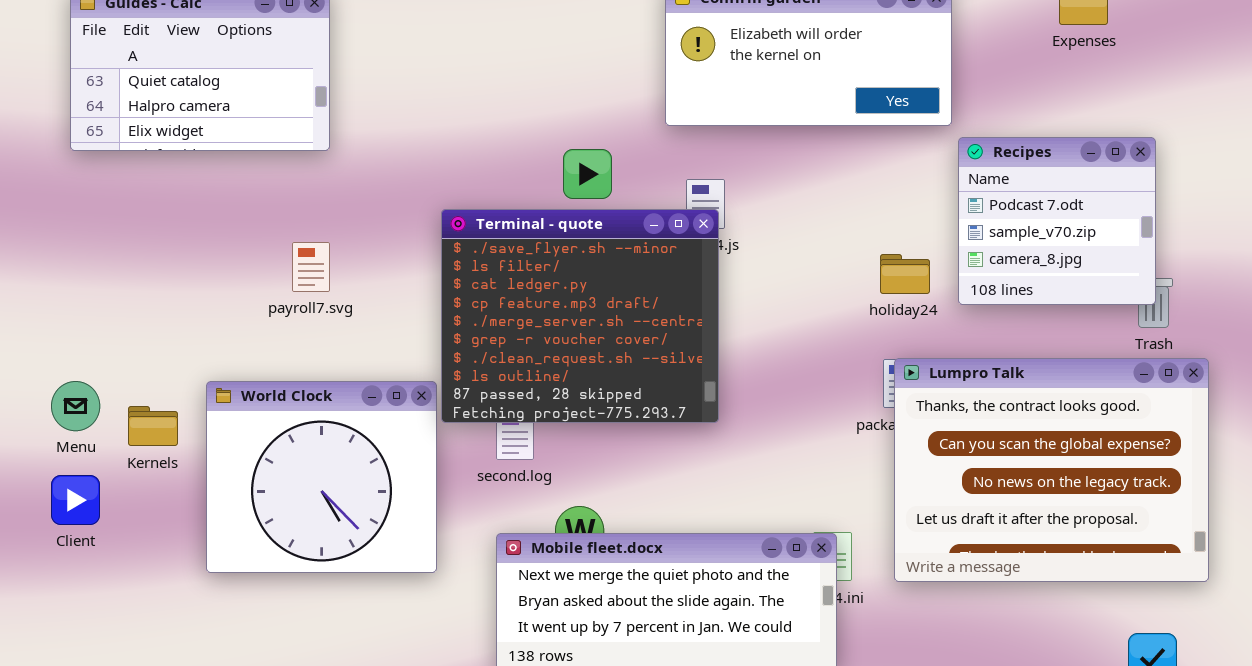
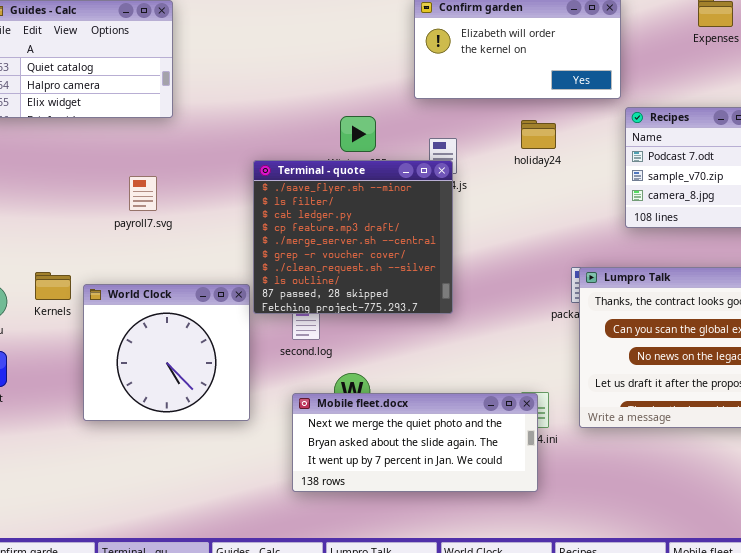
payroll7.svg: [292,242,330,292] -> [129,176,157,211], moved
holiday24: [880,254,930,294] -> [521,120,556,149], moved
Kernels: [128,406,178,446] -> [35,272,71,300], moved

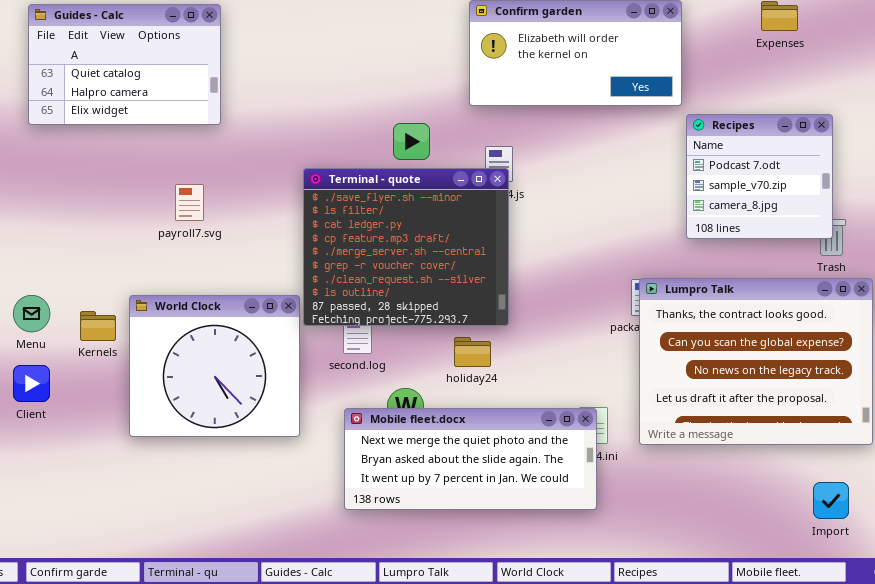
holiday24: [521,120,556,149] -> [454,337,491,367], moved
Kernels: [35,272,71,300] -> [80,311,116,341], moved

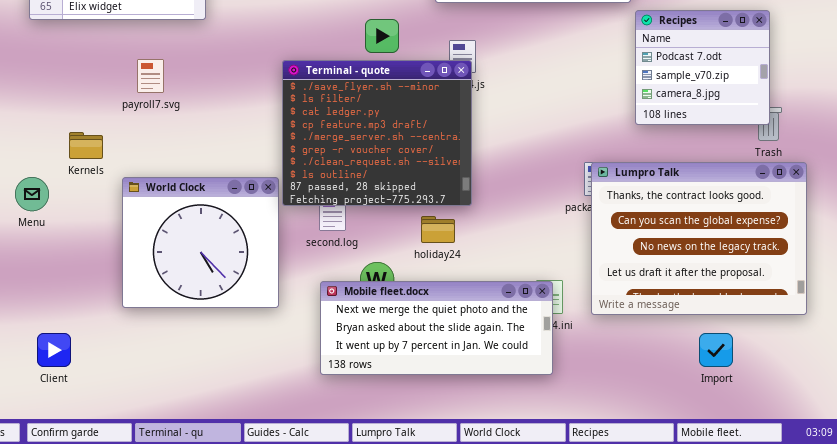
payroll7.svg: [175,184,204,221] -> [137,59,164,93], moved
Kernels: [80,311,116,341] -> [69,132,103,159], moved
Client: [13,365,50,402] -> [37,333,71,367], moved
Import: [813,482,849,519] -> [699,333,733,367], moved

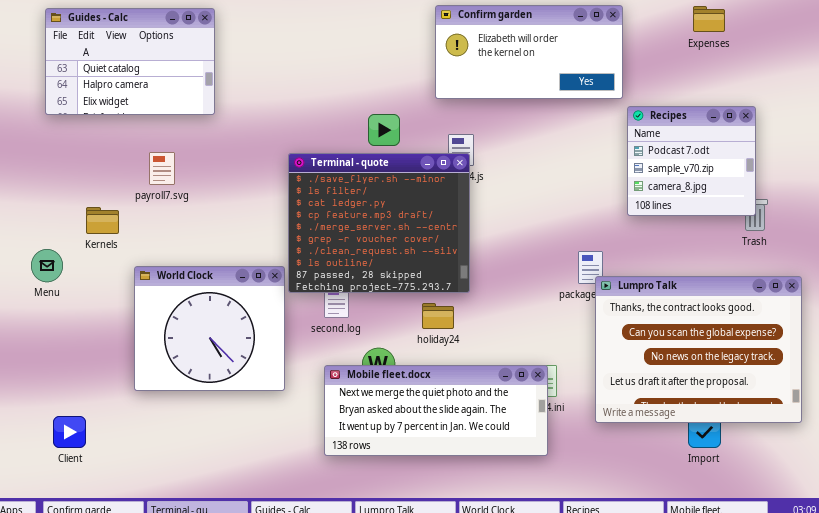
Kernels: [69,132,103,159] -> [86,207,119,234], moved
Lumpro Talk: [591,162,807,315] -> [595,276,802,423], moved
Menu: [15,177,49,211] -> [31,249,63,282], moved

